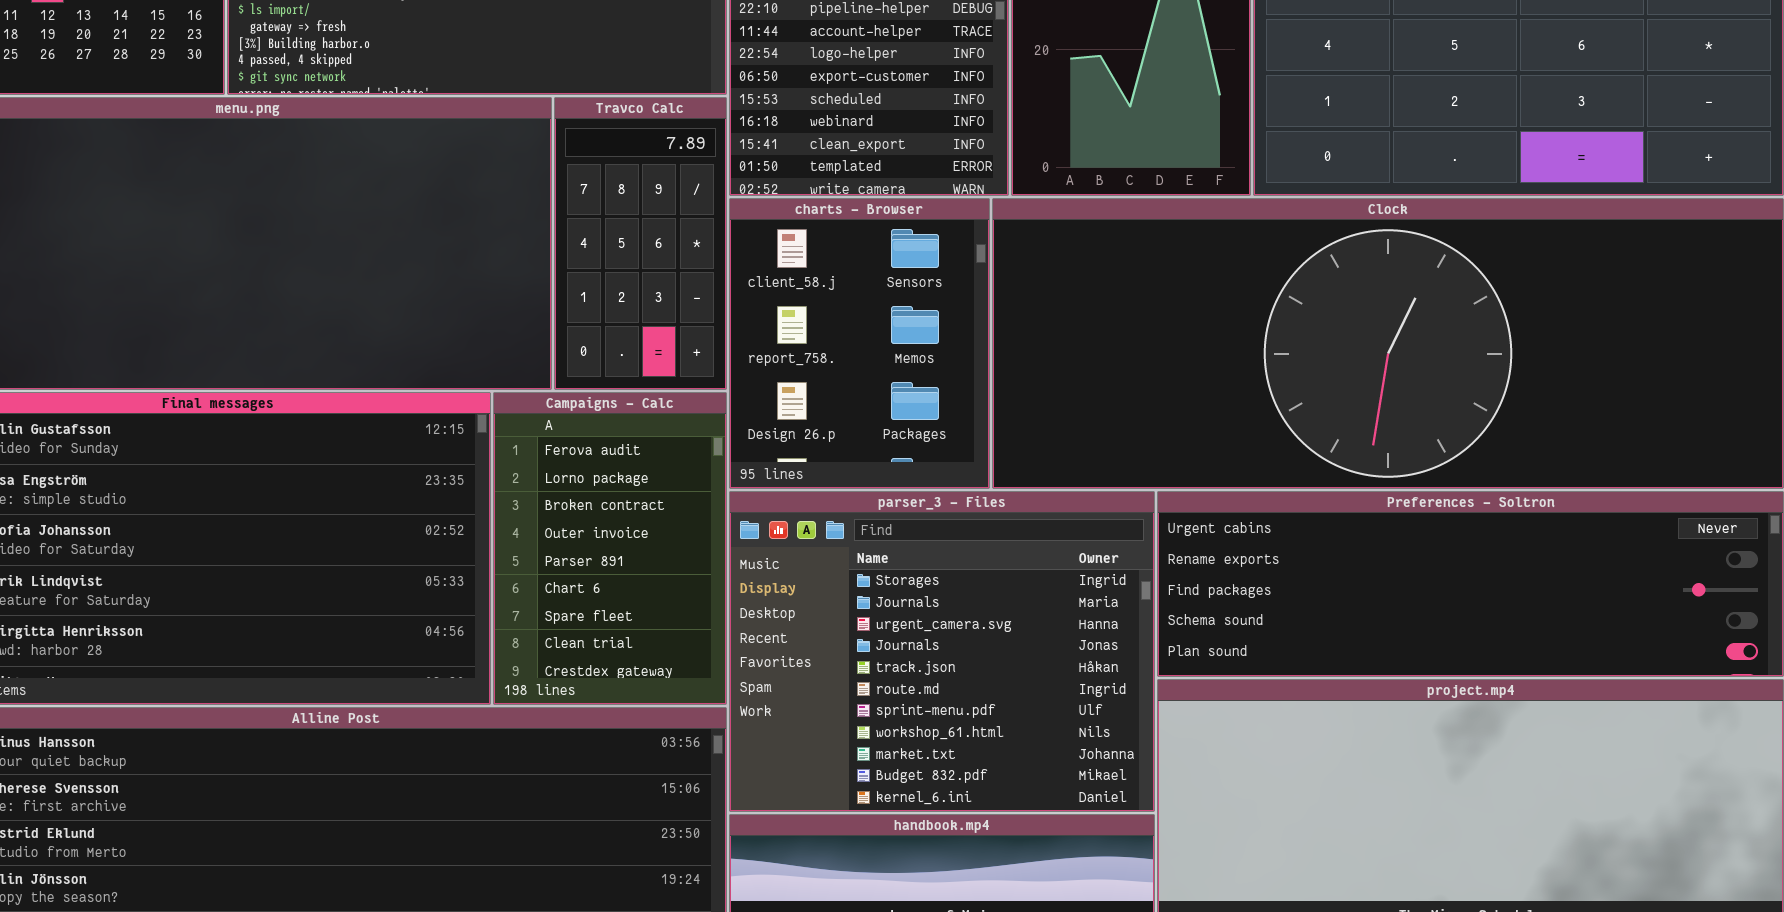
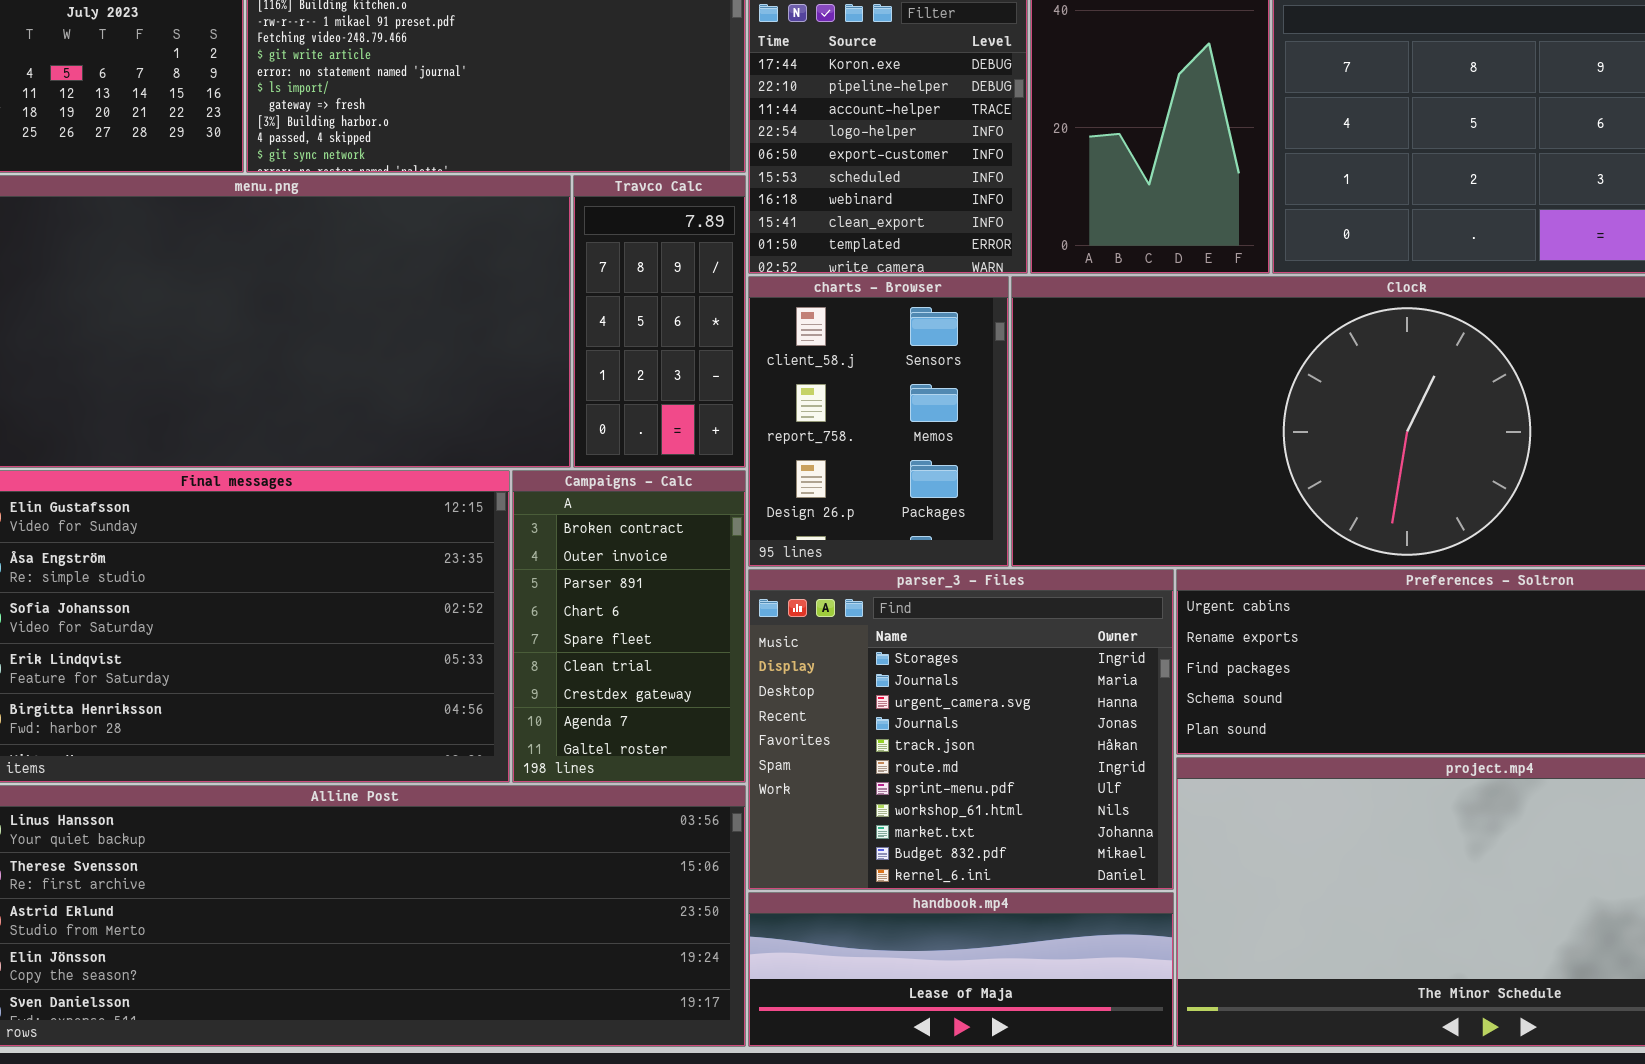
Campaigns - Calc: [493,392,727,705] -> [512,470,746,783], scrolled down 2 rows

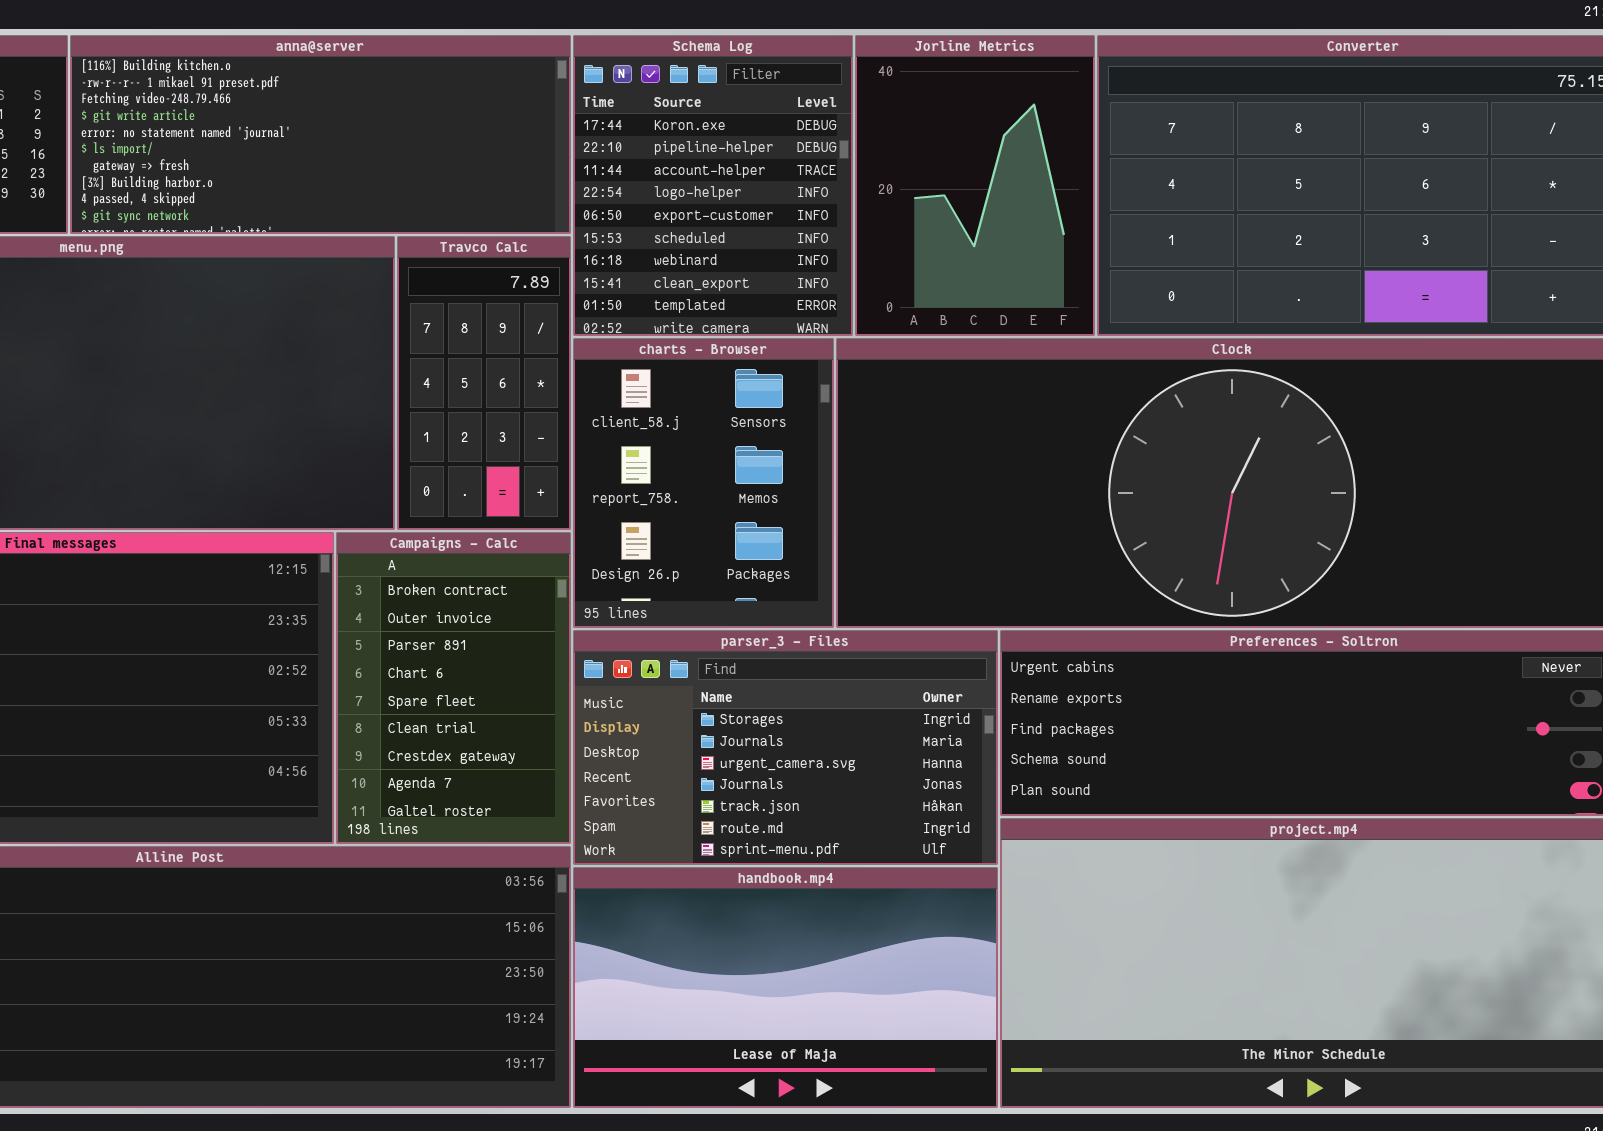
parser_3 - Files: [748,569,1174,890] -> [573,630,998,865], resized
handbook.mp4: [748,892,1174,1047] -> [573,867,998,1108], resized

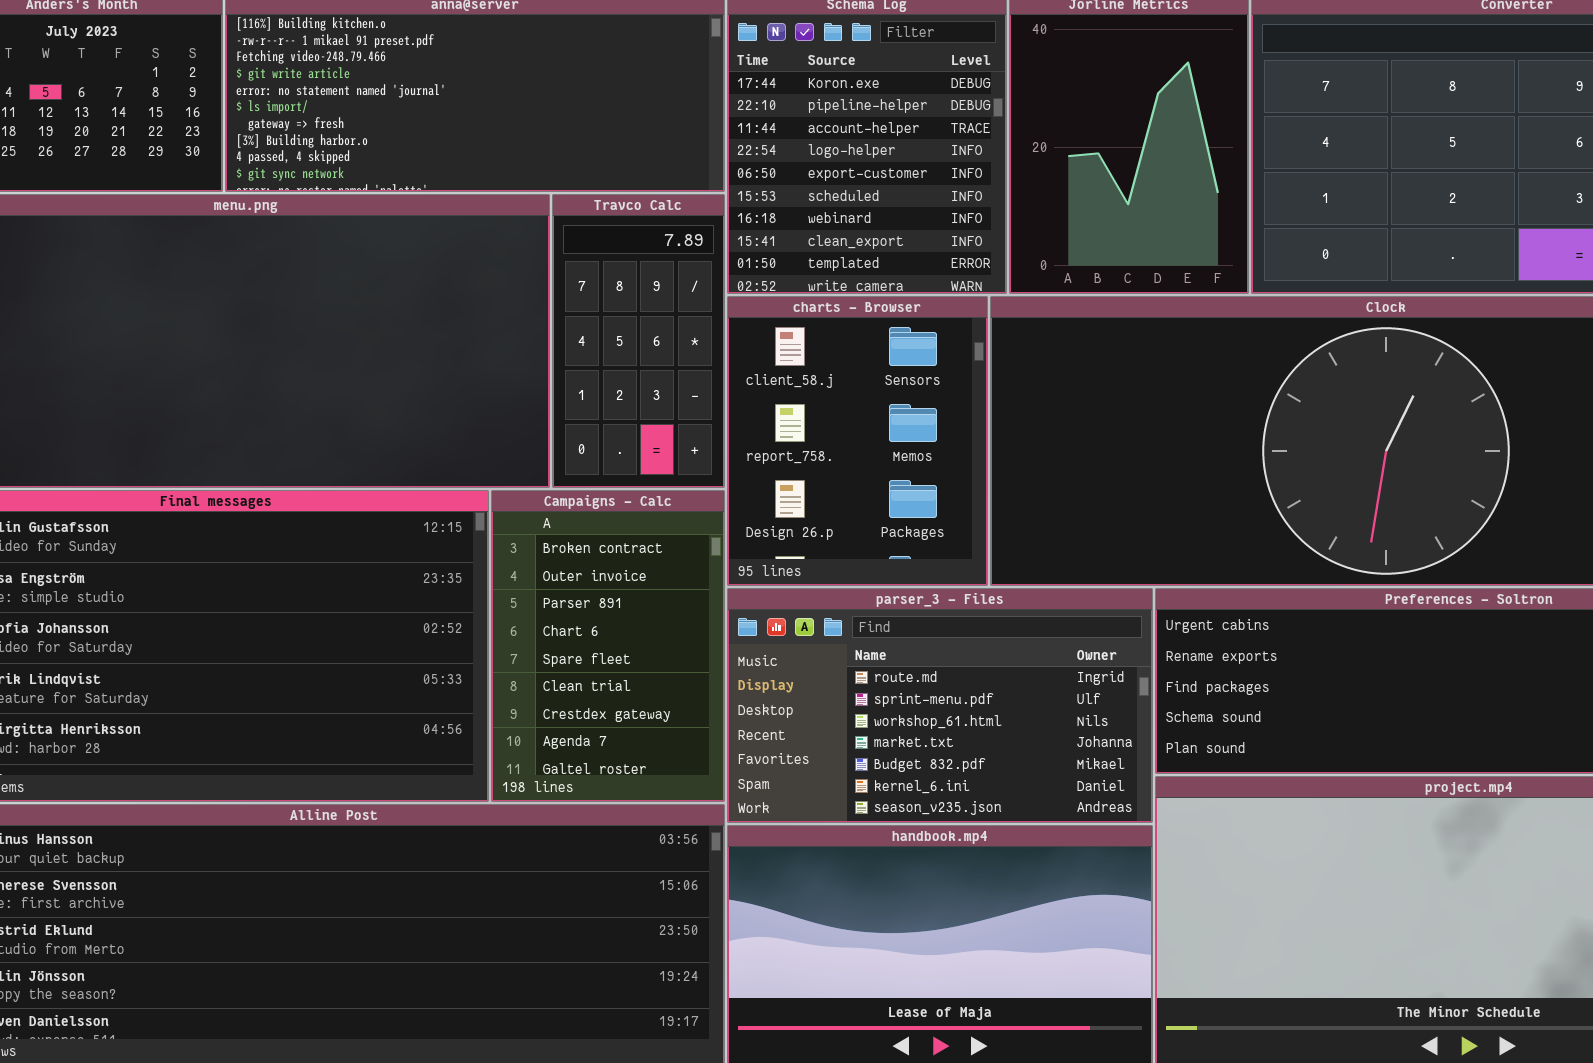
parser_3 - Files: [573,630,998,865] -> [727,588,1153,823], scrolled down 5 rows

